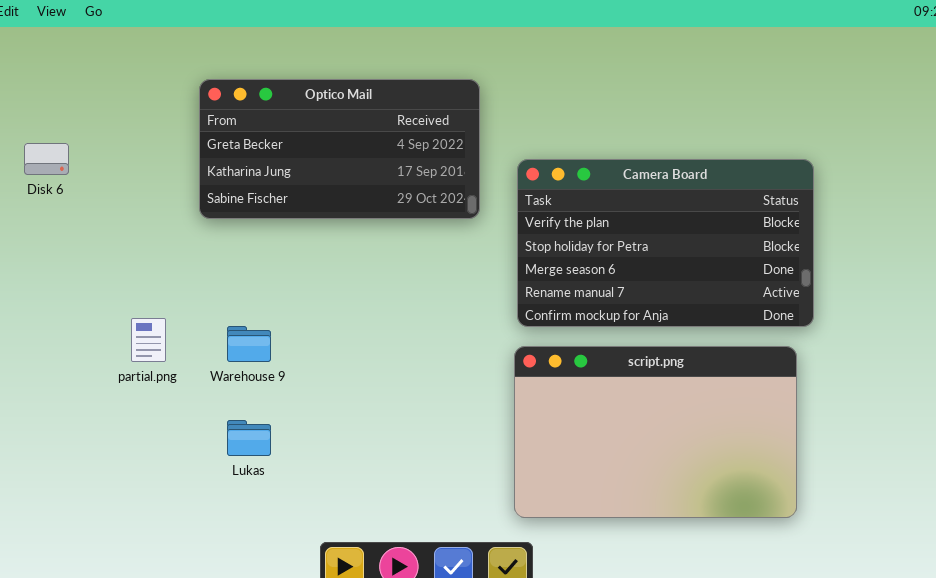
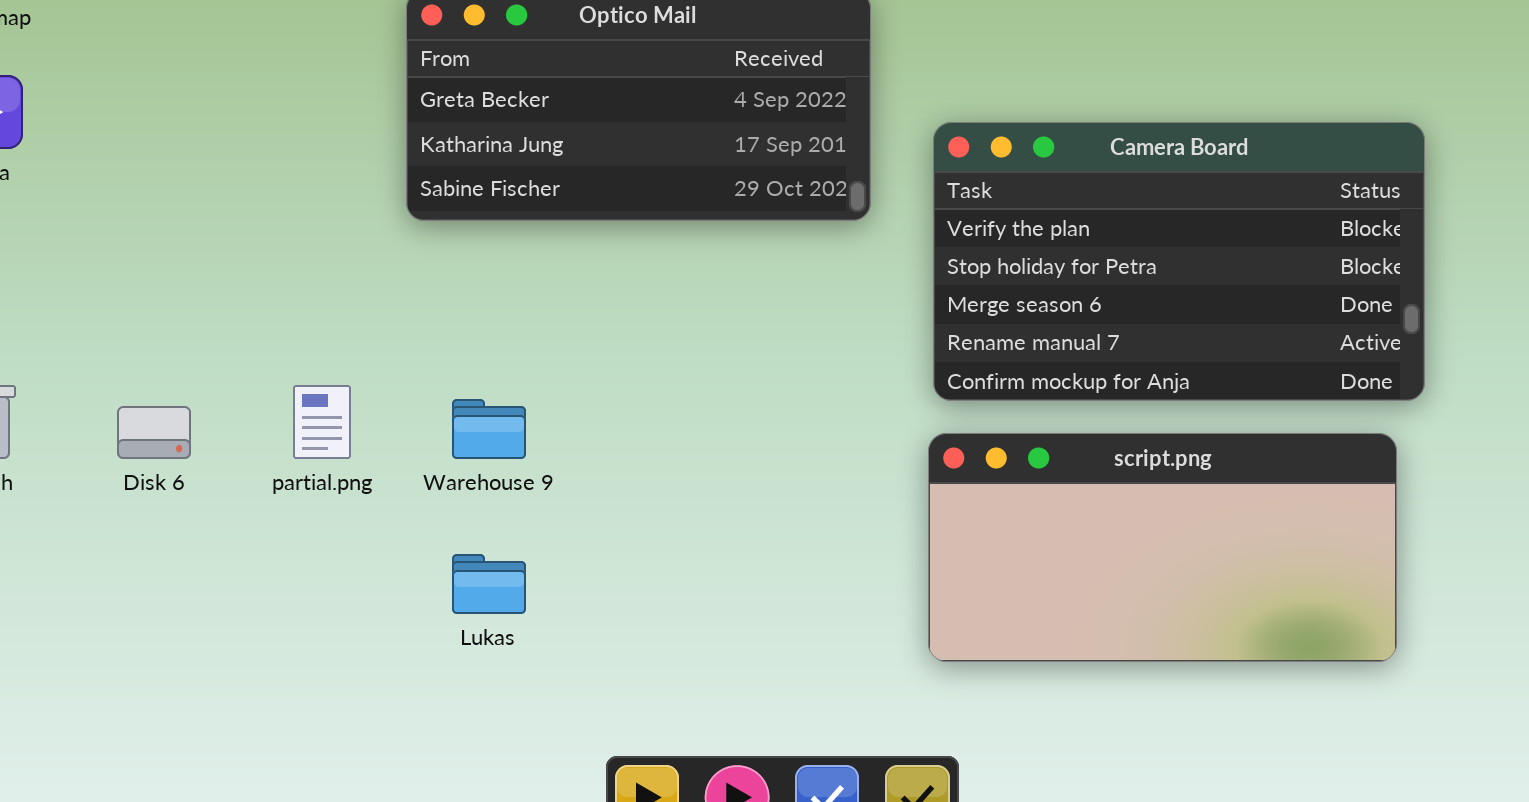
Disk 6: [24,143,69,175] -> [117,406,191,459], moved
script.png: [514,346,797,518] -> [928,433,1397,662], resized

